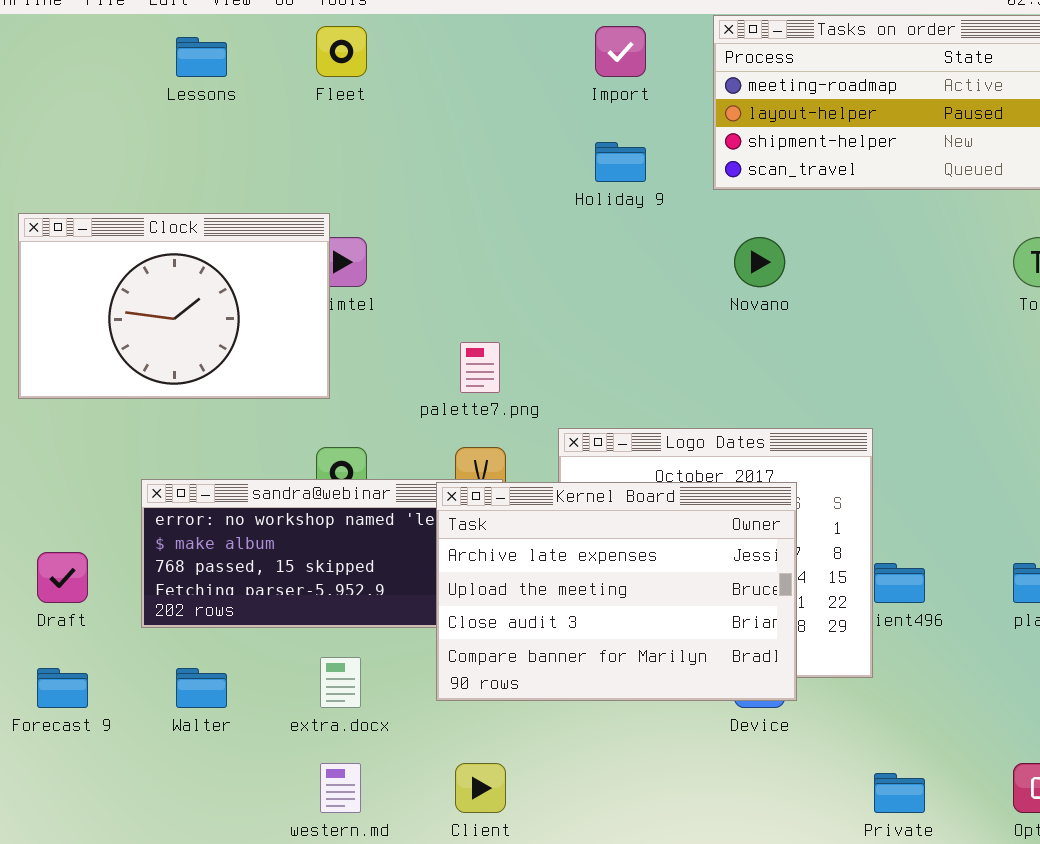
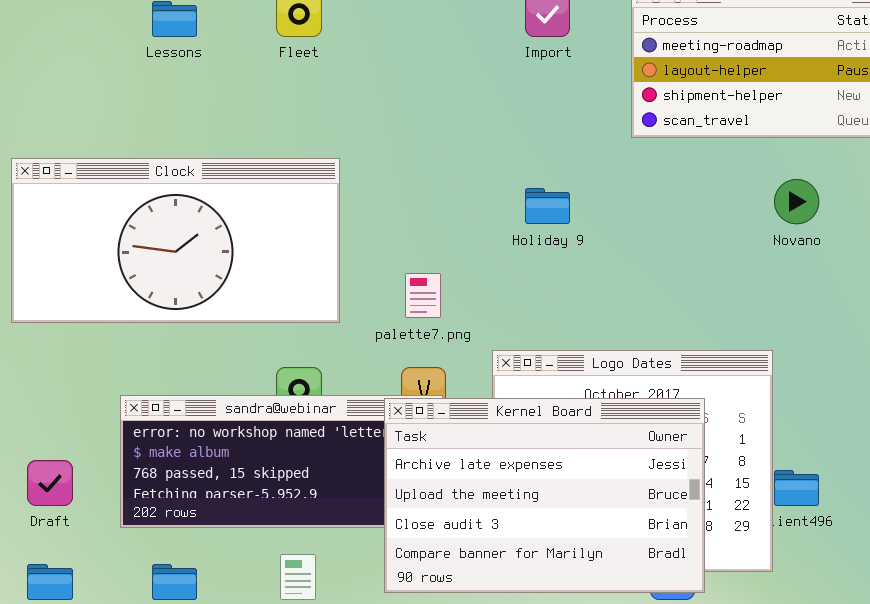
Holiday 9: [595,142,646,182] -> [525,188,570,224], moved
Clock: [18,213,330,399] -> [11,158,340,323], resized
Novano: [734,237,785,287] -> [774,179,819,224], moved

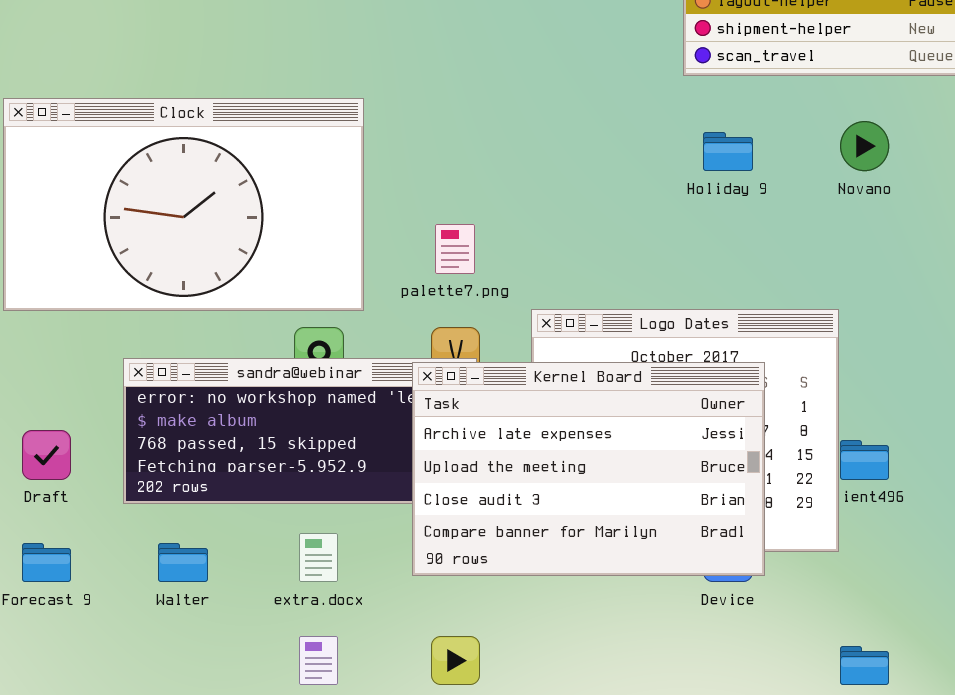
Clock: [11,158,340,323] -> [3,98,364,311], resized
Holiday 9: [525,188,570,224] -> [703,132,753,171], moved

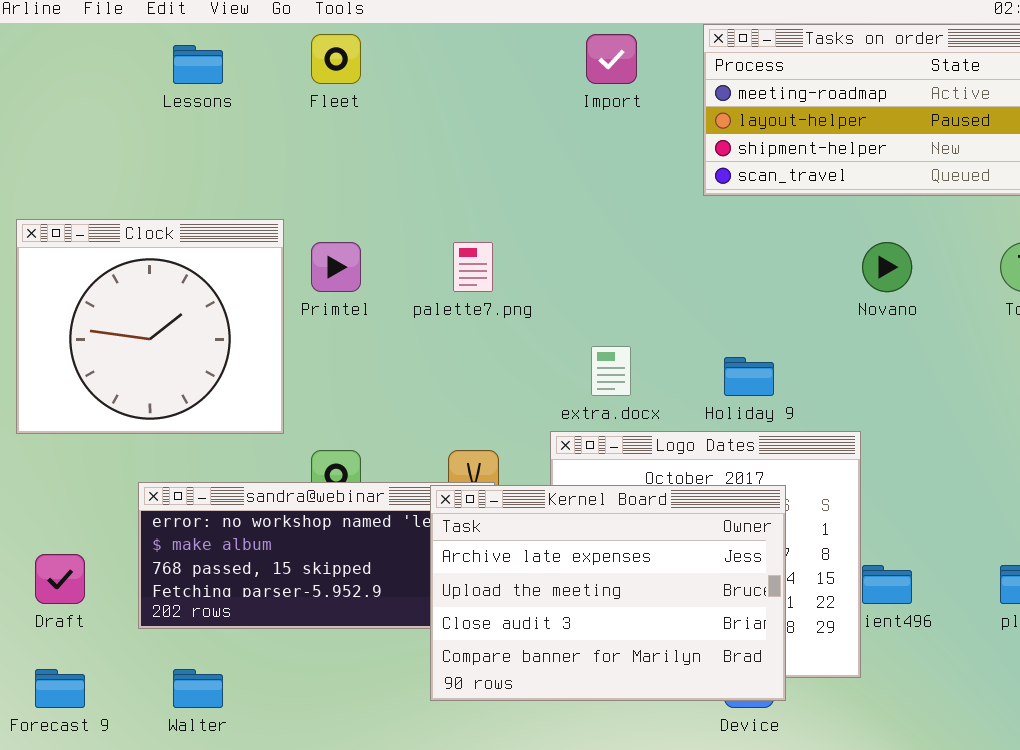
Clock: [3,98,364,311] -> [16,219,284,434], resized
Holiday 9: [703,132,753,171] -> [724,357,774,396], moved
palette7.png: [435,224,475,274] -> [453,242,493,292], moved
extra.docx: [299,533,338,582] -> [591,346,631,396], moved

